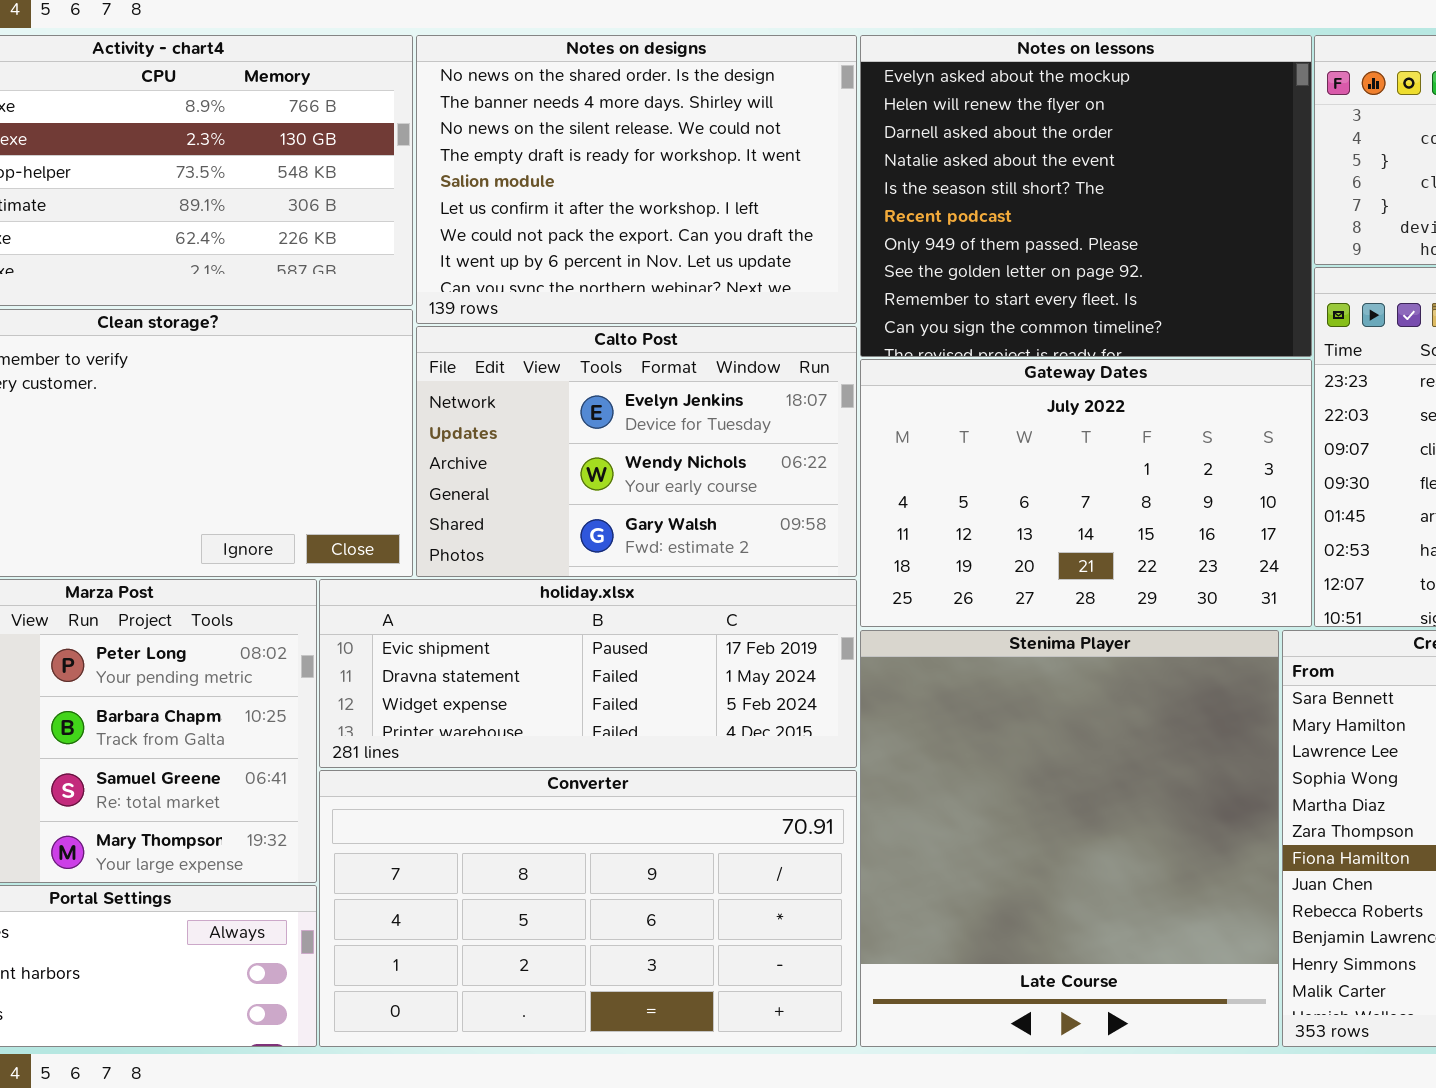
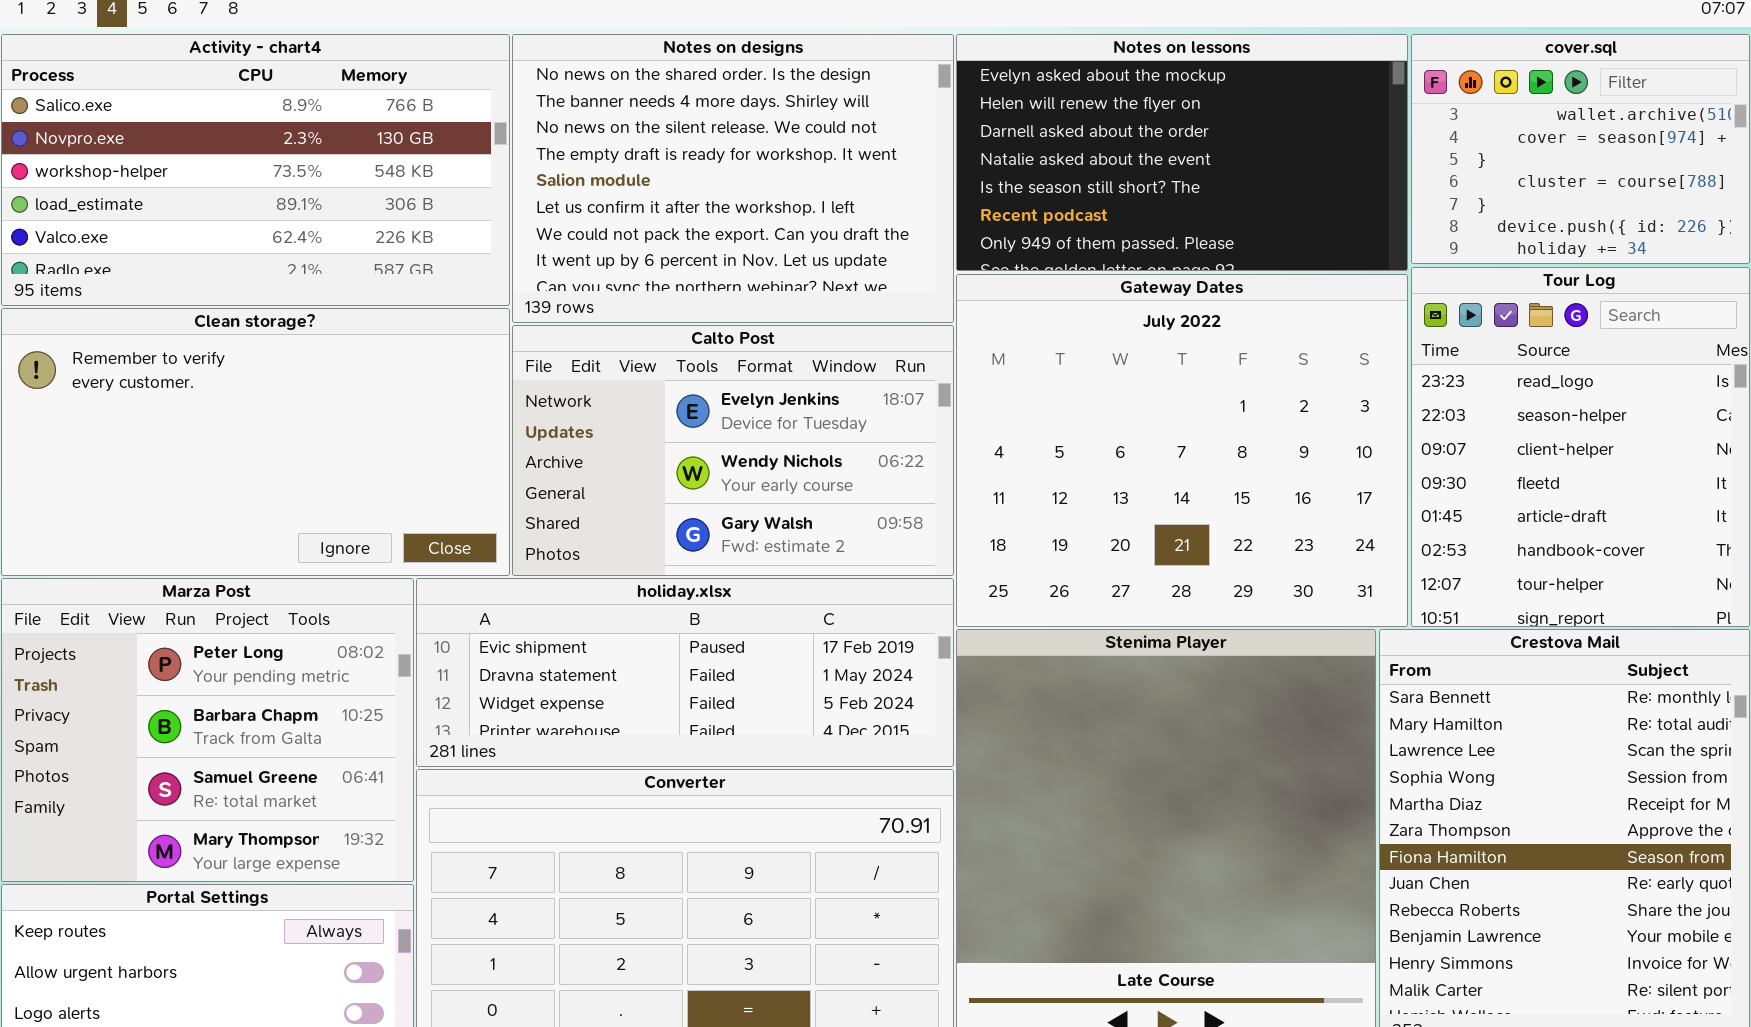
Notes on lessons: [860,35,1312,357] -> [956,34,1408,271], resized
Gateway Dates: [860,359,1312,627] -> [956,274,1408,627], resized

